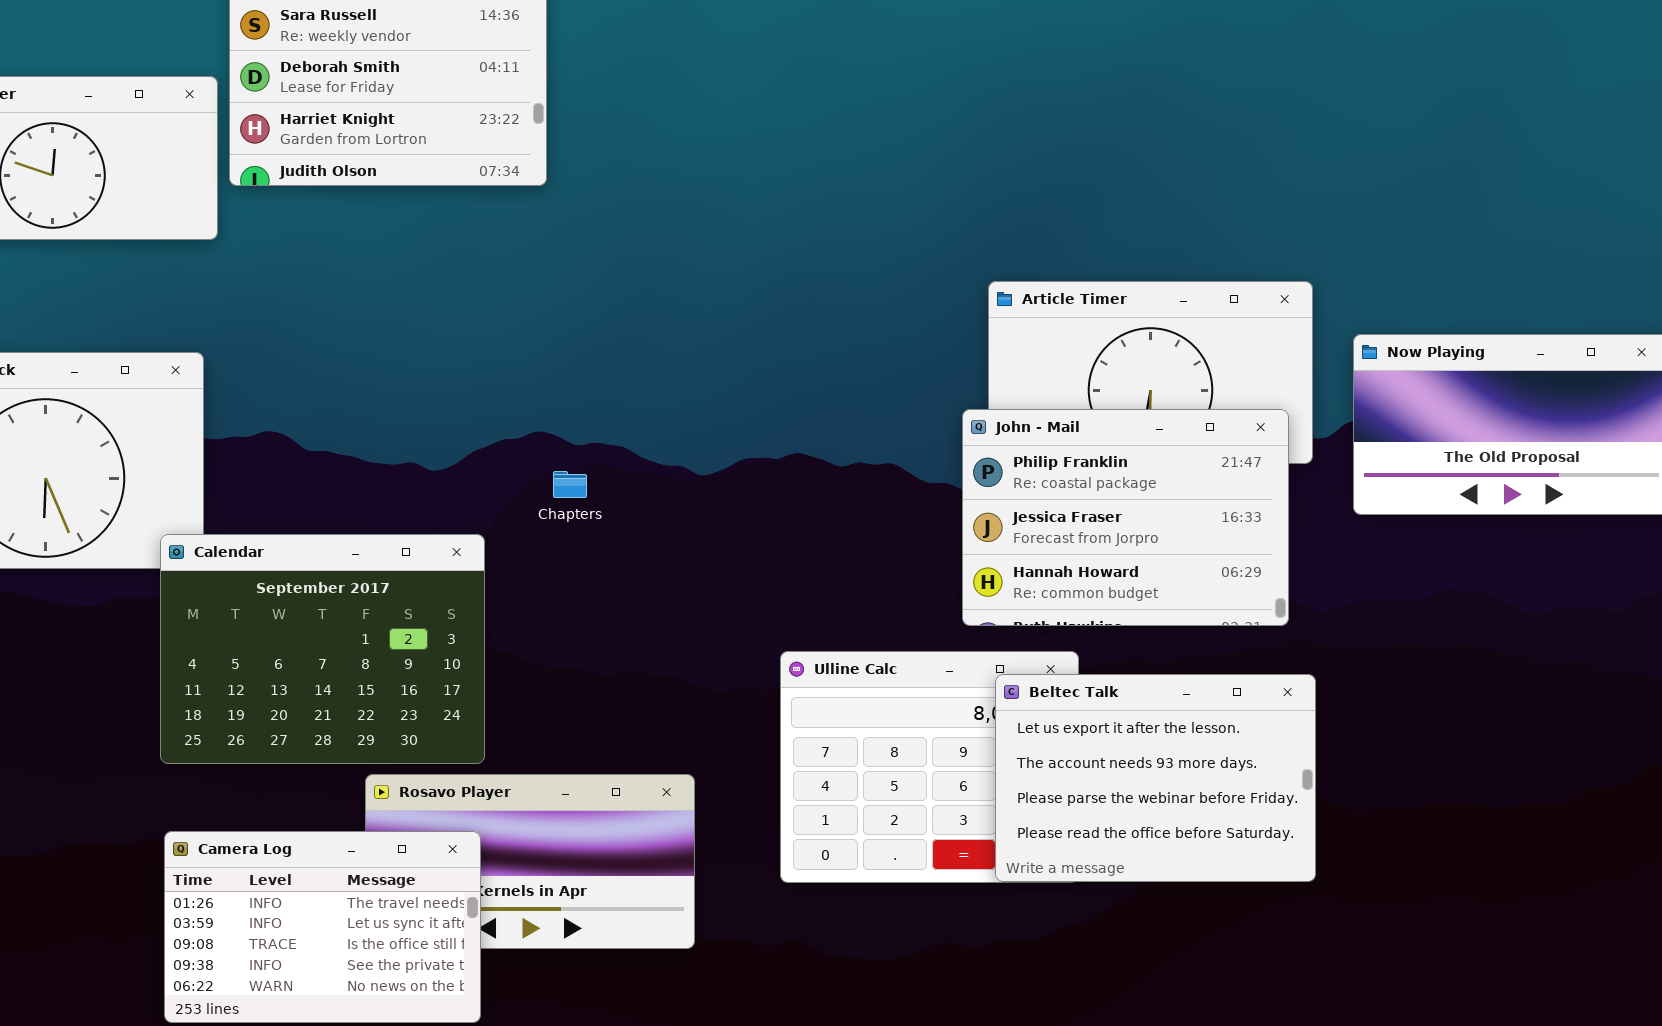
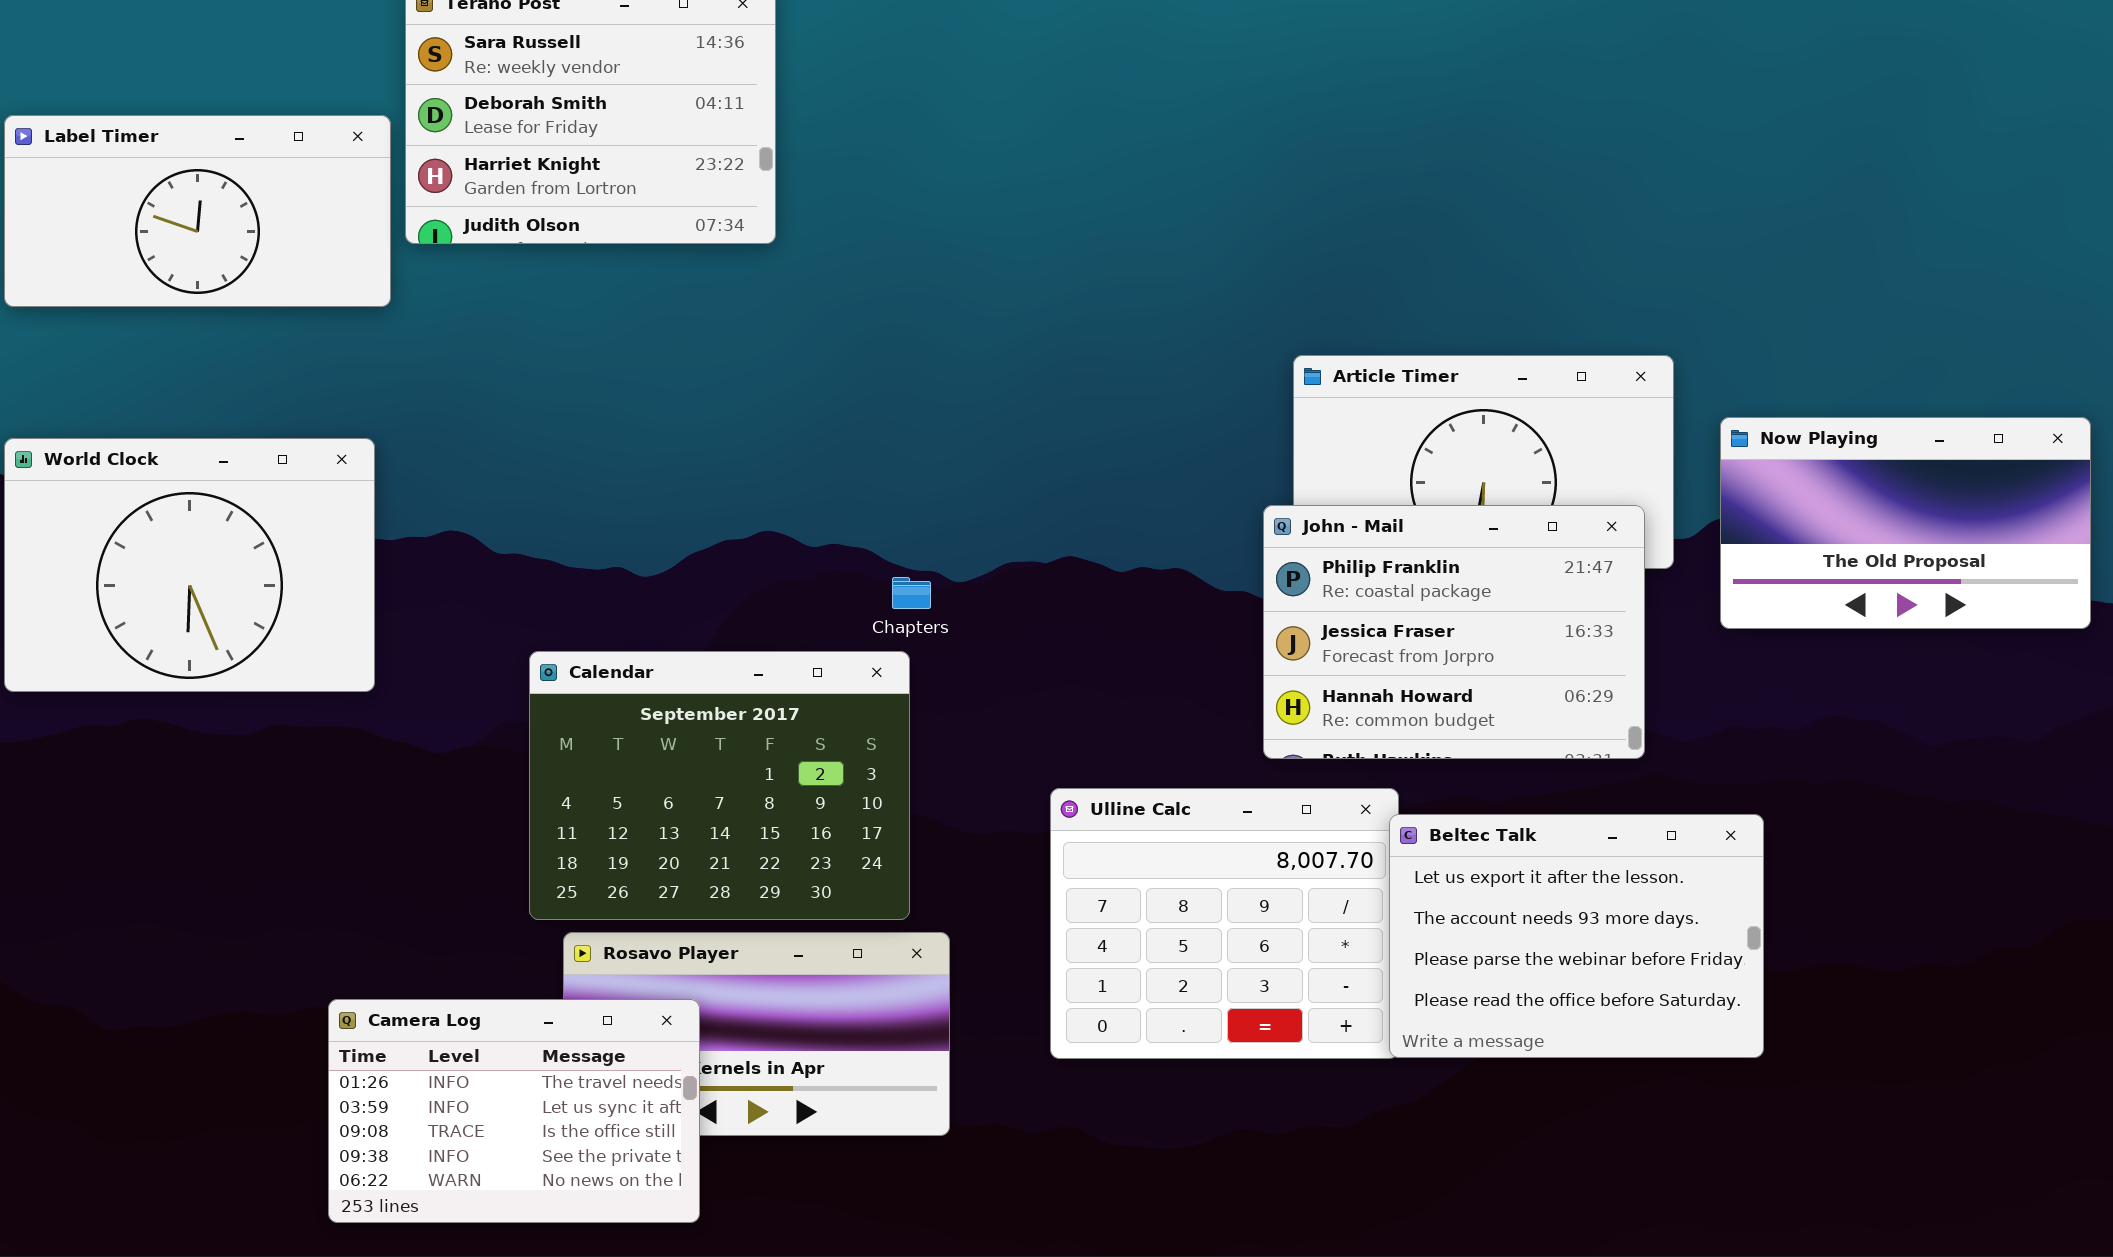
Chapters: [553,471,587,498] -> [892,577,931,609], moved
Calendar: [160,534,485,764] -> [529,651,910,920], moved
Beltec Talk: [995,674,1316,882] -> [1389,814,1764,1058], moved

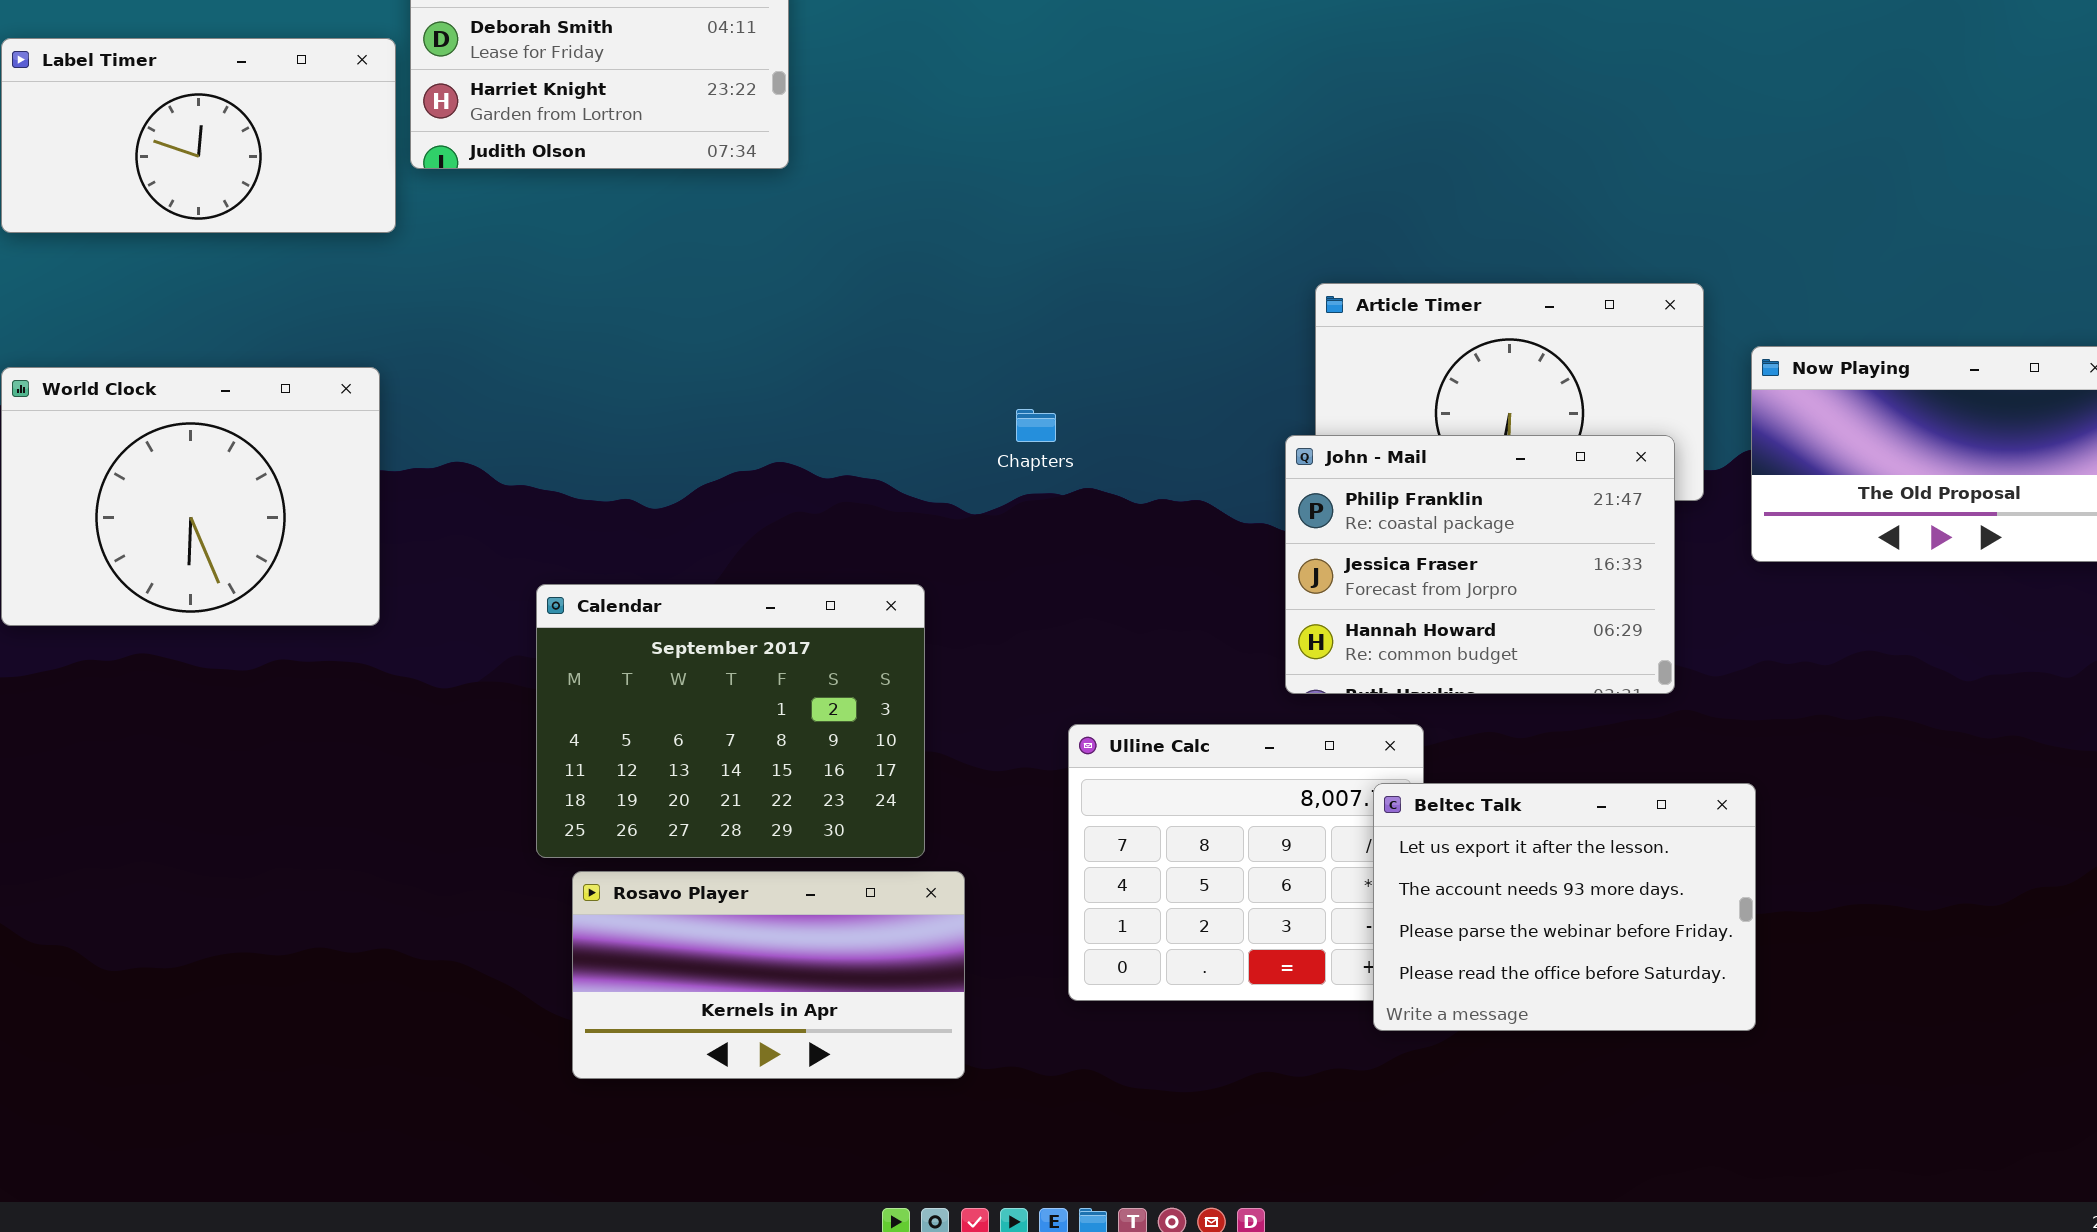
Chapters: [892,577,931,609] -> [1016,409,1056,442], moved
Beltec Talk: [1389,814,1764,1058] -> [1373,783,1756,1031], moved
Camera Log: [328,999,700,1223] -> none, closed

